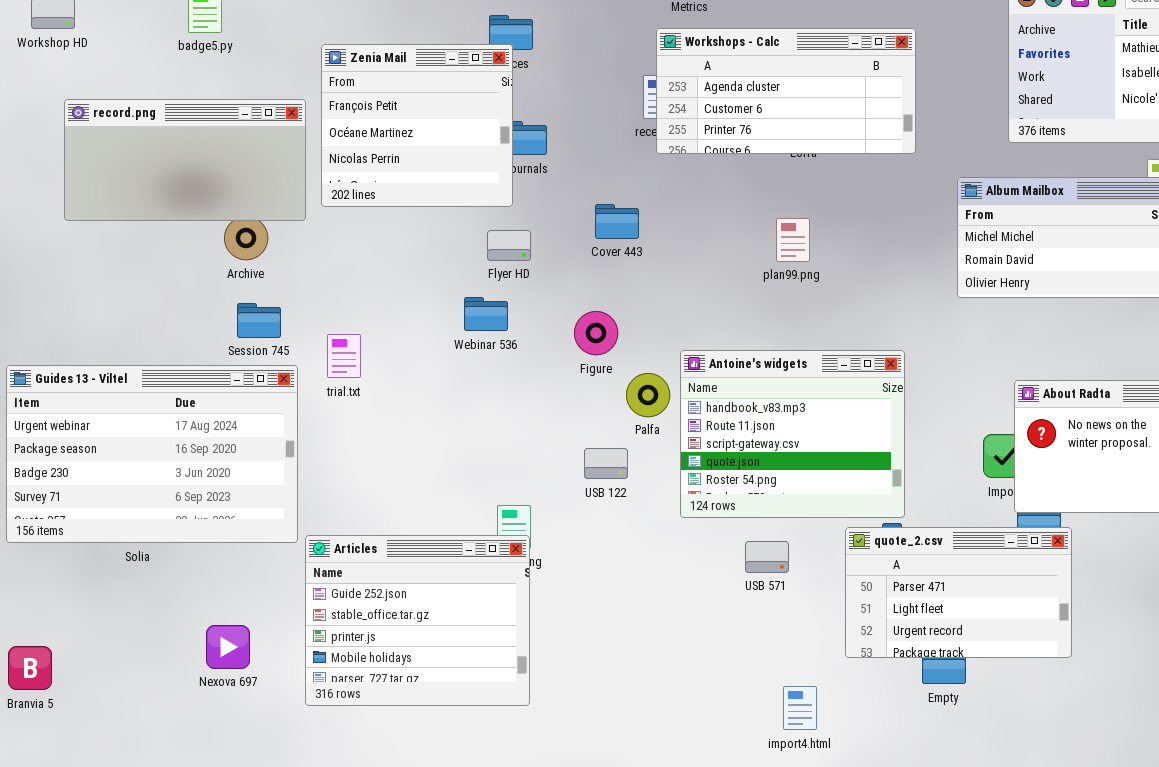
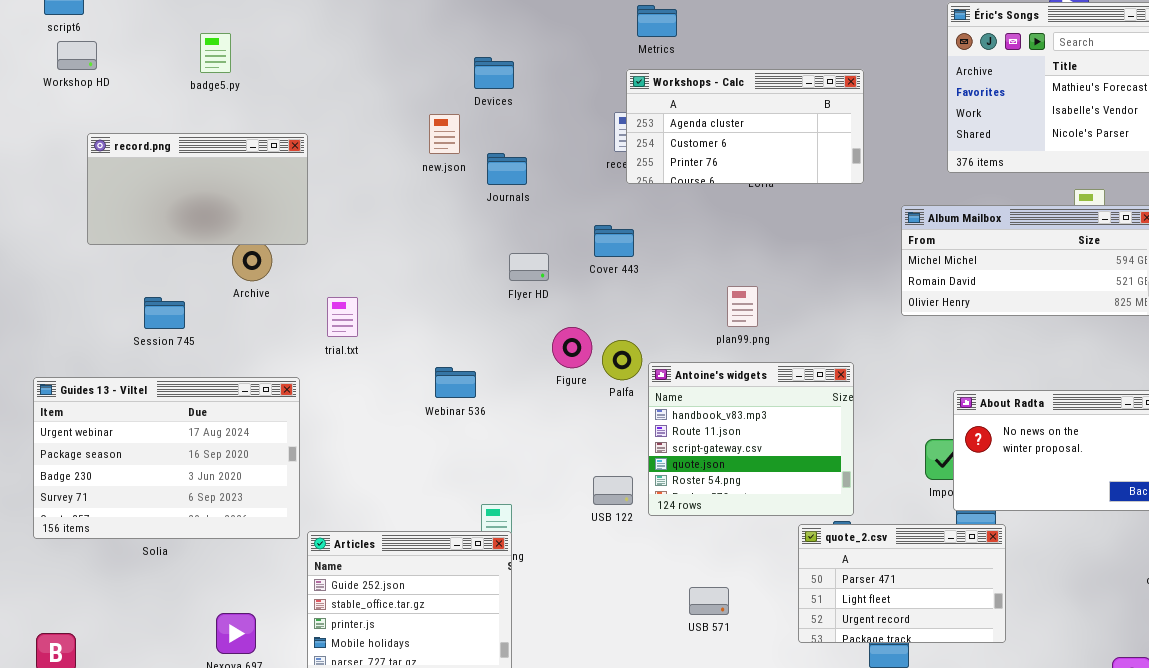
Zenia Mail: [321,44,513,207] -> none, closed
Cover 443: [595,204,639,239] -> [594,225,634,257], moved
plan99.png: [776,218,810,262] -> [727,286,758,327], moved
Flyer HD: [487,230,531,261] -> [509,253,549,281], moved
Webinar 536: [464,297,508,331] -> [435,367,476,398], moved
Session 745: [237,303,281,338] -> [144,297,185,329], moved
trial.txt: [327,334,361,378] -> [327,297,358,337], moved
Palfa: [626,373,670,417] -> [602,340,642,380], moved
USB 122: [584,448,628,479] -> [593,476,633,505], moved
USB 571: [745,541,789,573] -> [689,587,729,615], moved

